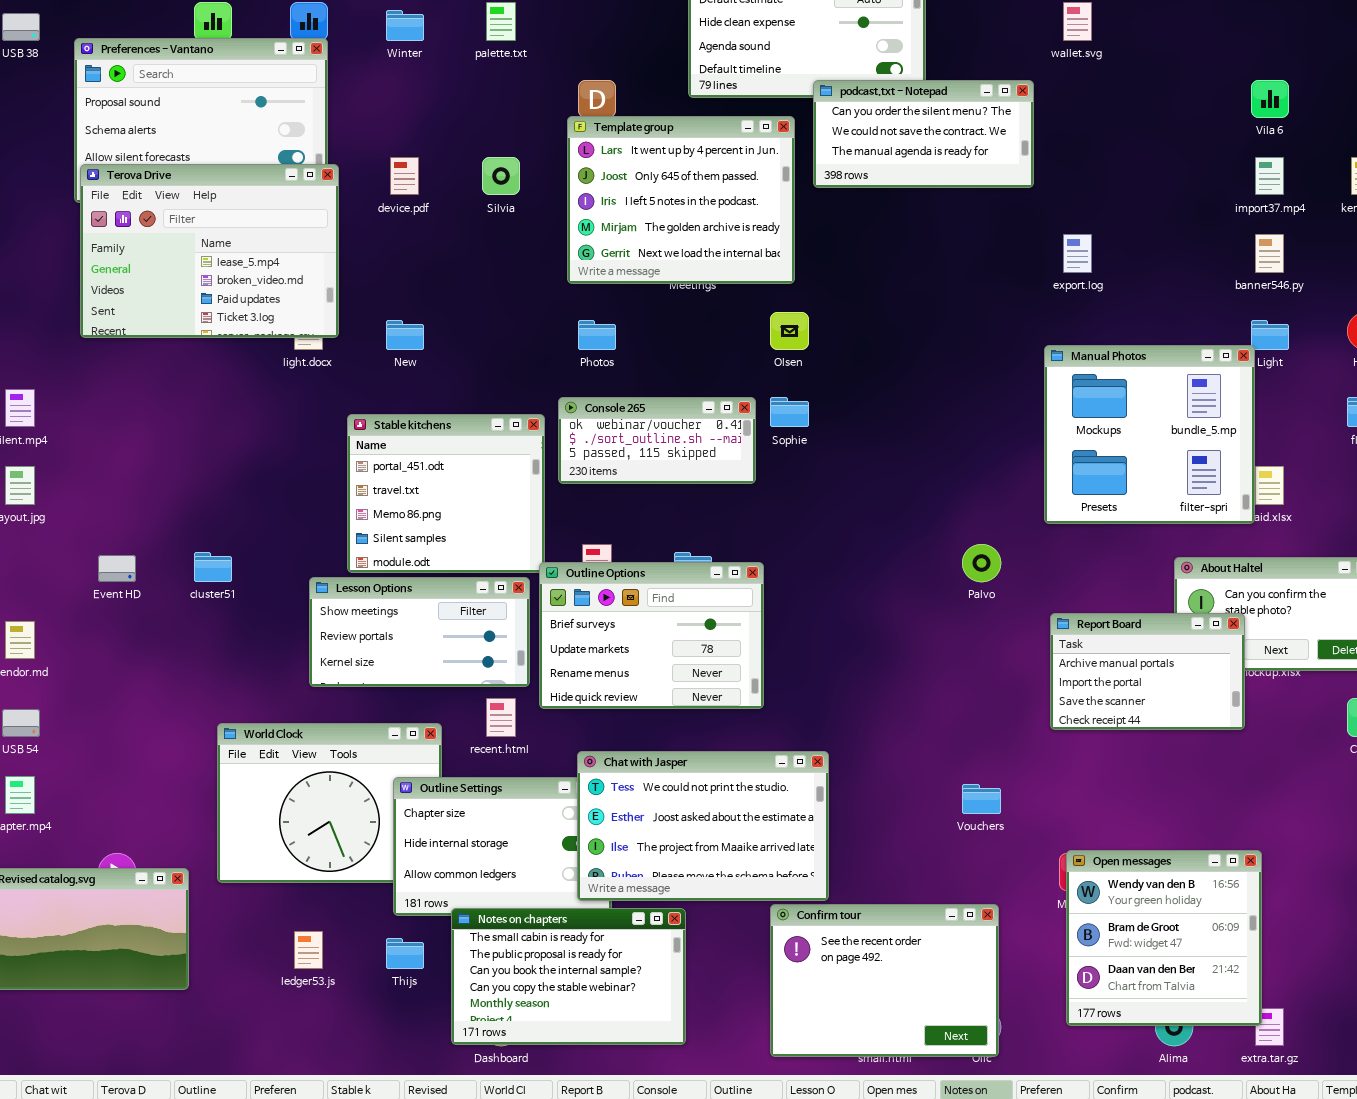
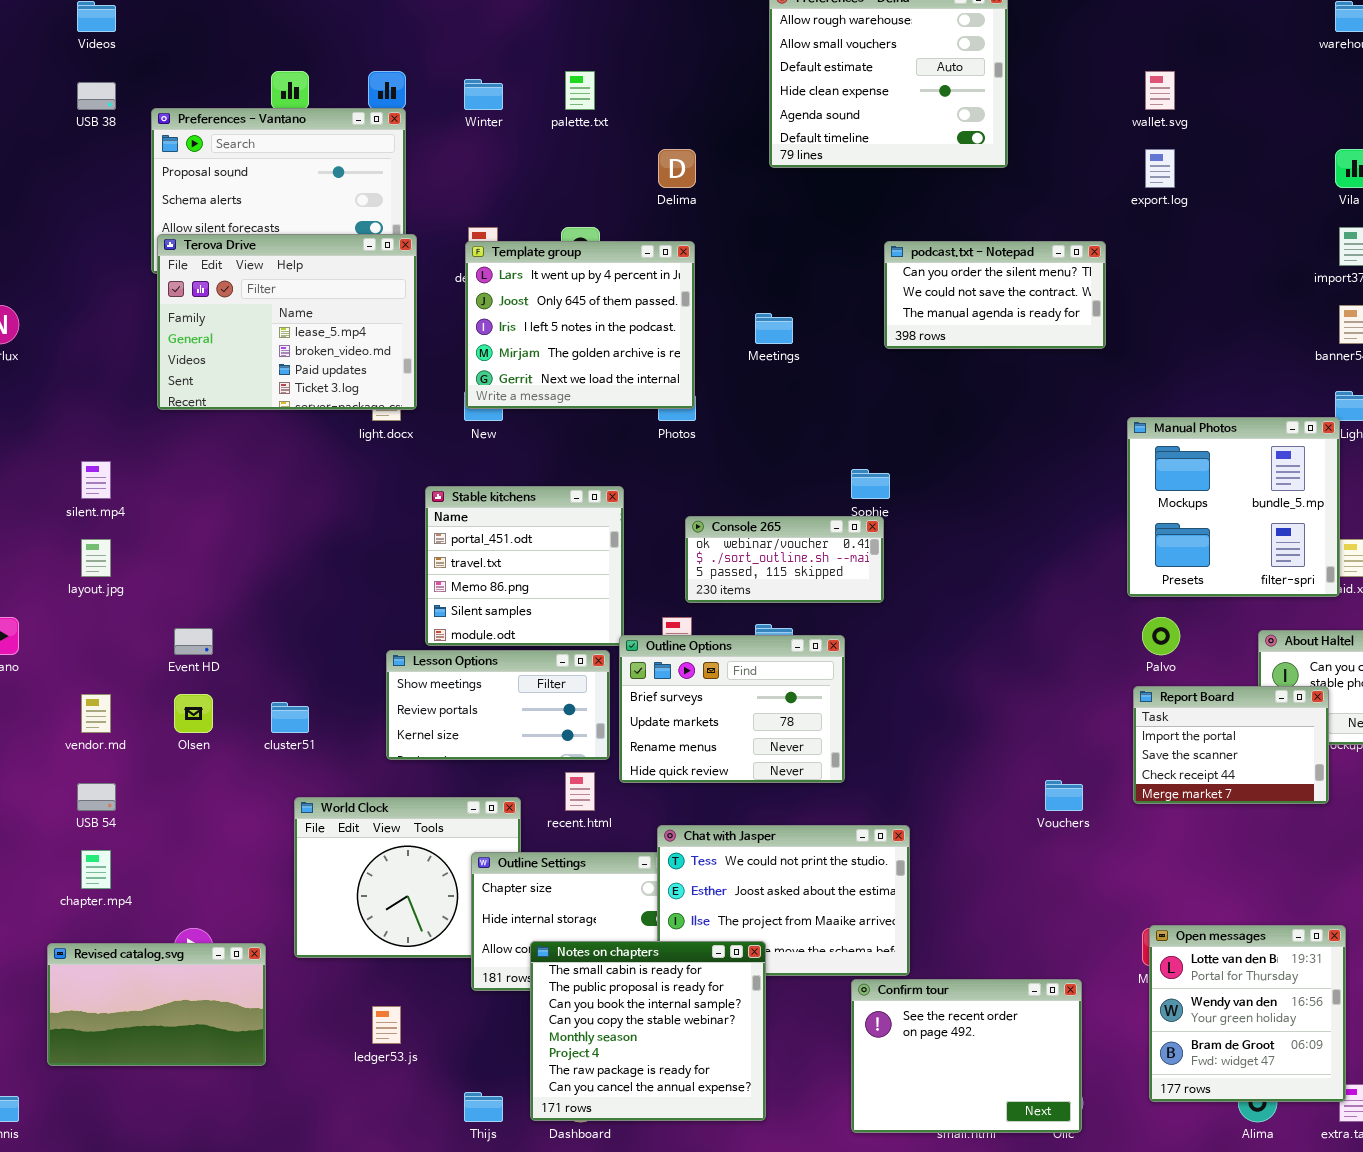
podcast.txt - Notepad: [813,80,1034,188] -> [884,241,1106,349], moved
Template group: [567,116,795,284] -> [465,241,695,409], moved
export.log: [1063,234,1092,273] -> [1145,149,1175,188], moved
Olsen: [770,312,809,350] -> [174,694,213,733], moved
Console 265: [558,397,756,484] -> [685,516,884,603], moved
Palvo: [962,544,1001,582] -> [1142,617,1180,655], moved
cluster51: [194,552,232,582] -> [271,702,309,733], moved
Report Board: [1050,613,1245,730] -> [1133,686,1329,804], scrolled down 1 row
Vouchers: [962,784,1001,814] -> [1045,780,1083,811], moved
Open messages: [1066,850,1262,1026] -> [1149,925,1346,1102], scrolled up 1 row
Notes on chapters: [451,908,686,1045] -> [530,941,766,1121], resized
Thijs: [386,938,424,969] -> [464,1092,503,1122], moved

